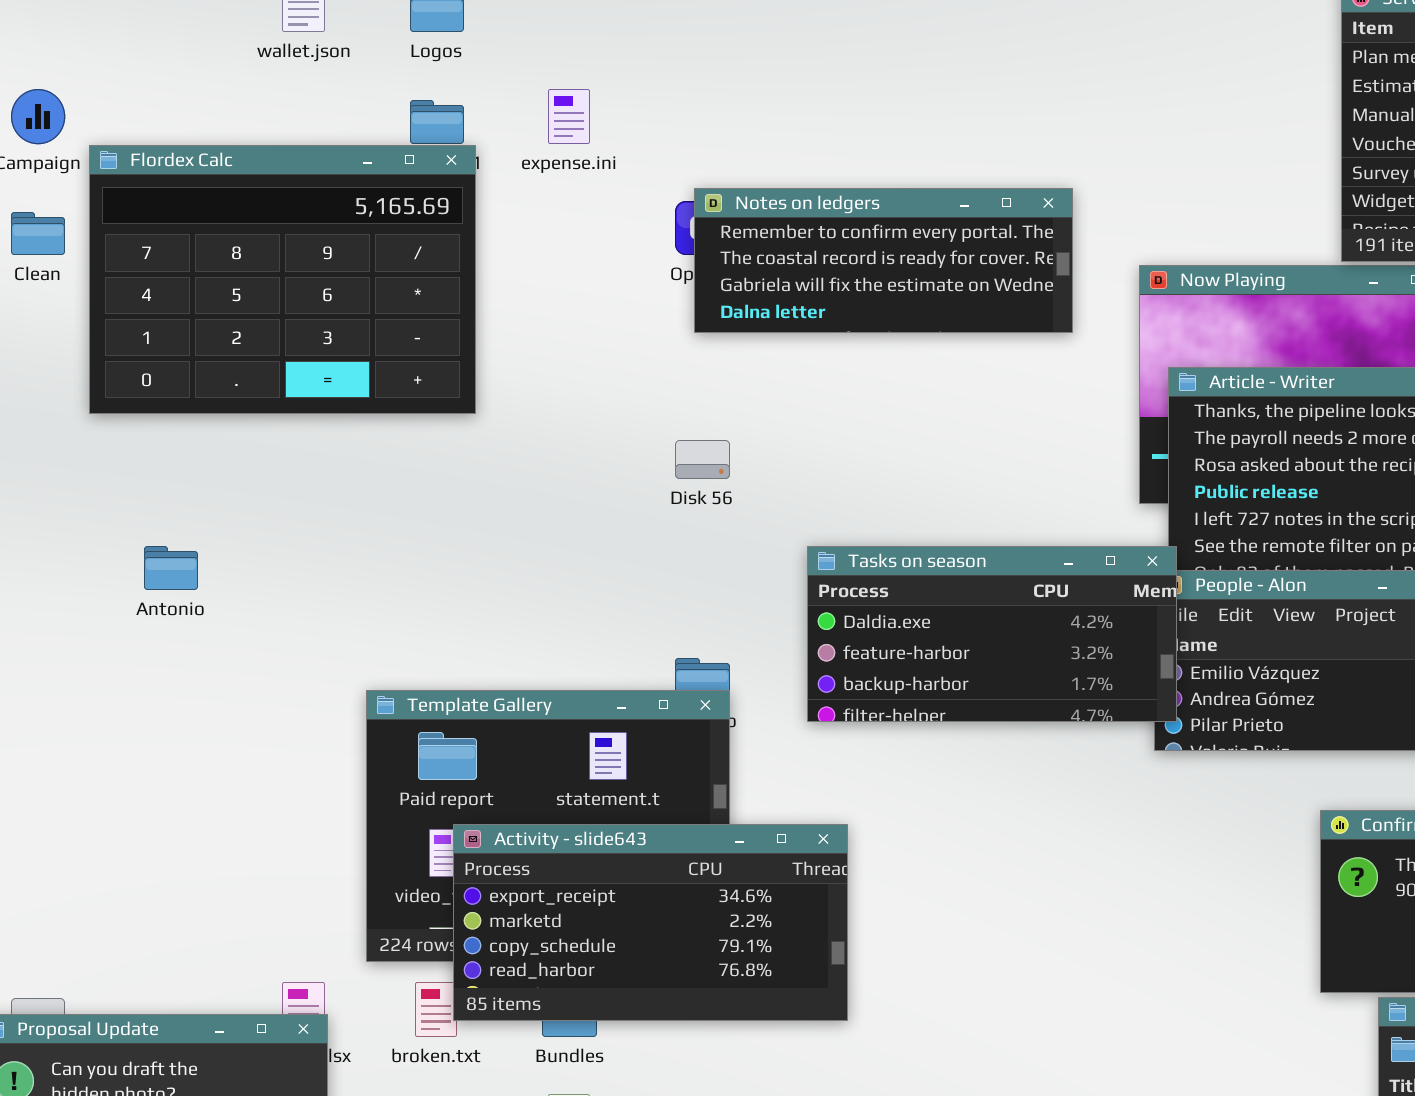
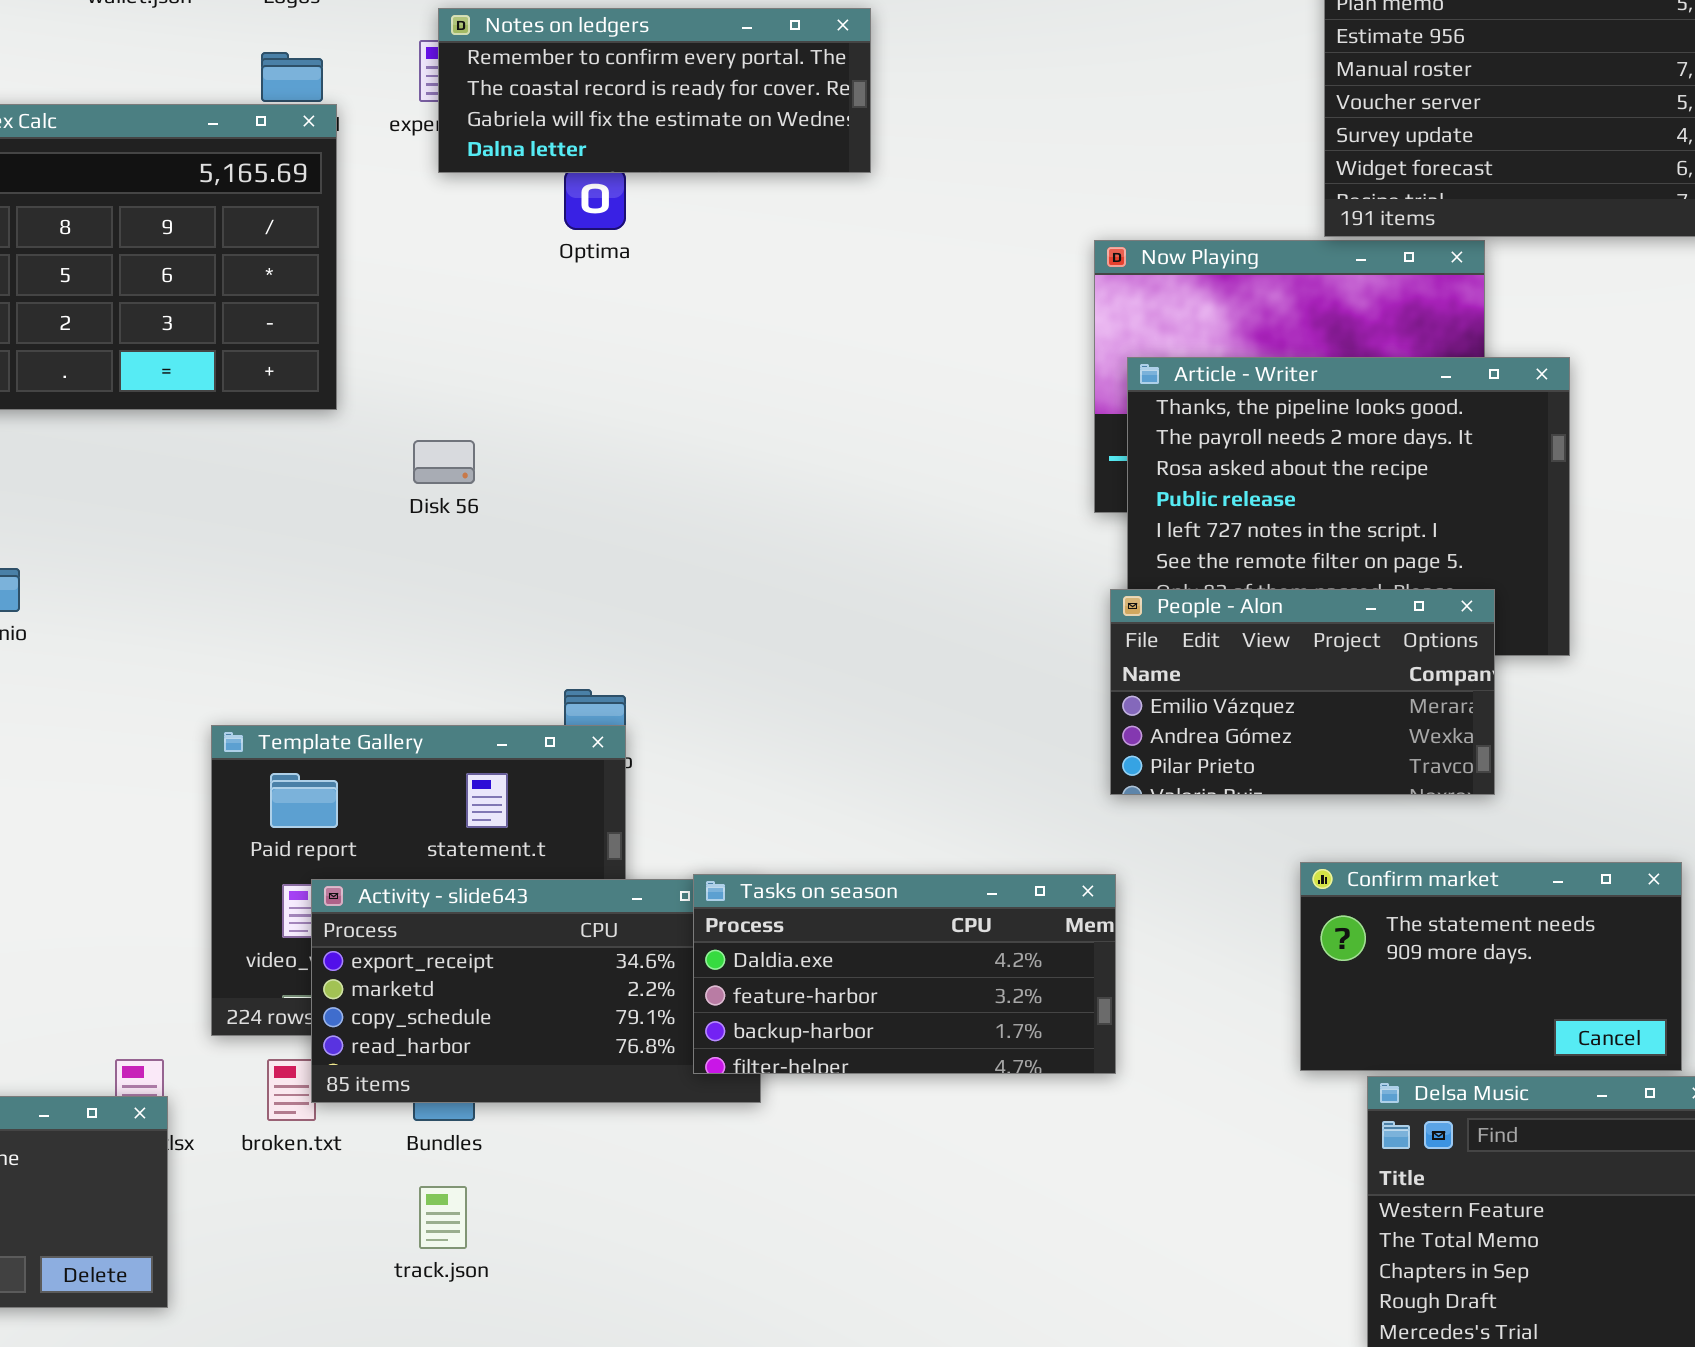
Notes on ledgers: [694,188,1073,333] -> [438,8,871,173], moved
Disk 56: [675,440,730,479] -> [413,440,475,484], moved
Tasks on season: [807,546,1177,722] -> [693,874,1116,1074], moved

